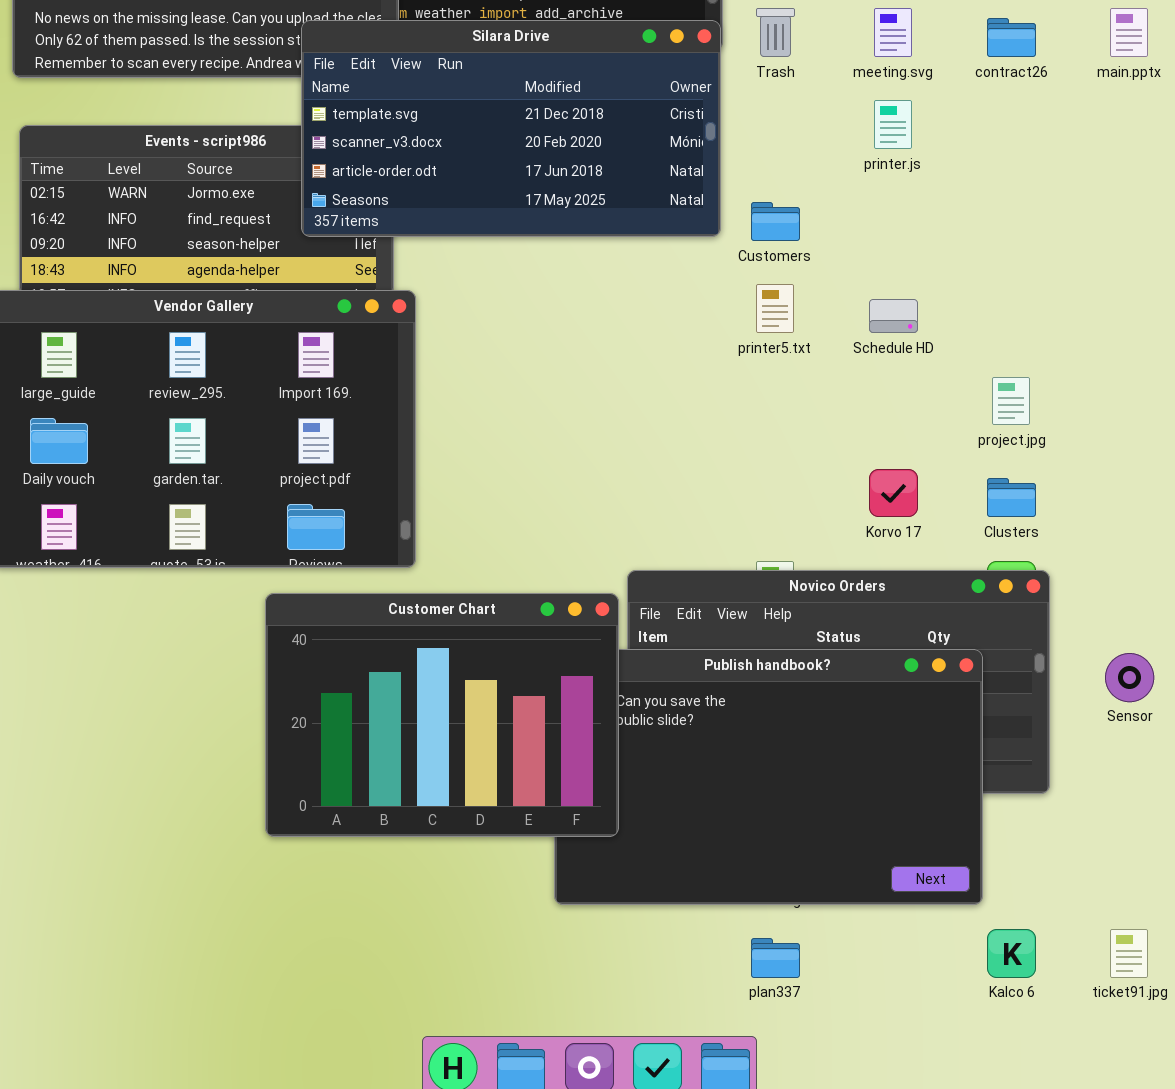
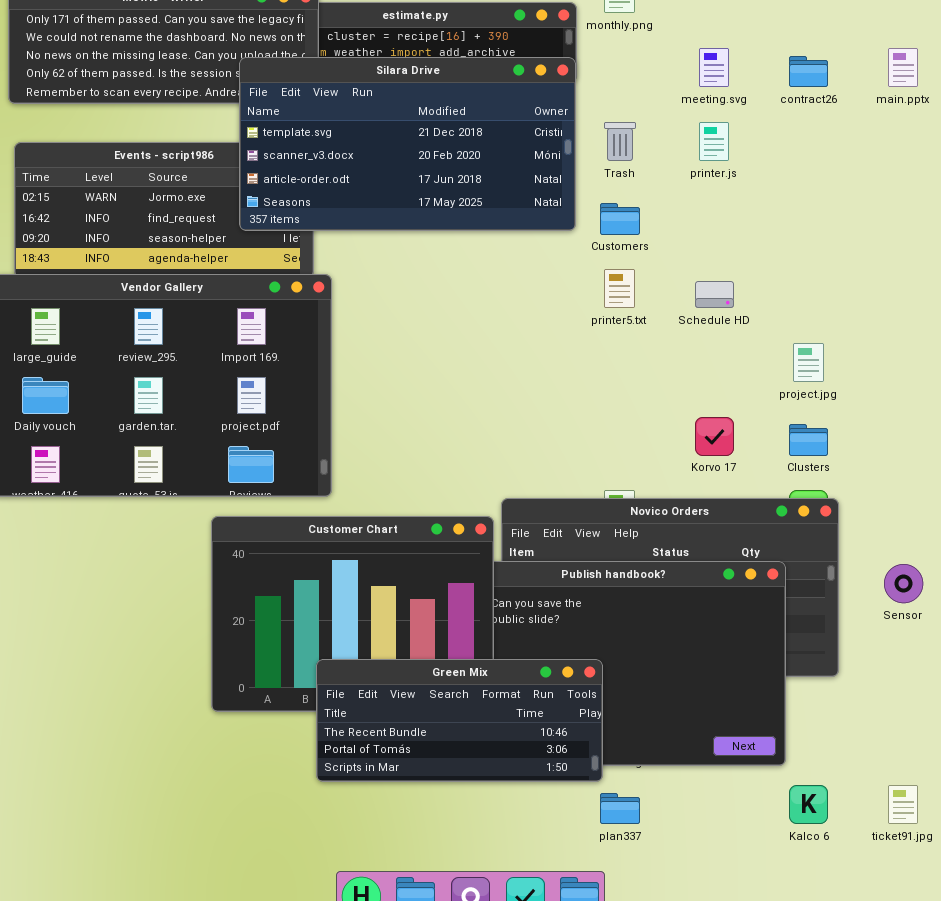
Trash: [756,8,795,57] -> [604,122,636,161], moved
Green Mix: none -> [316,659,603,782], opened

